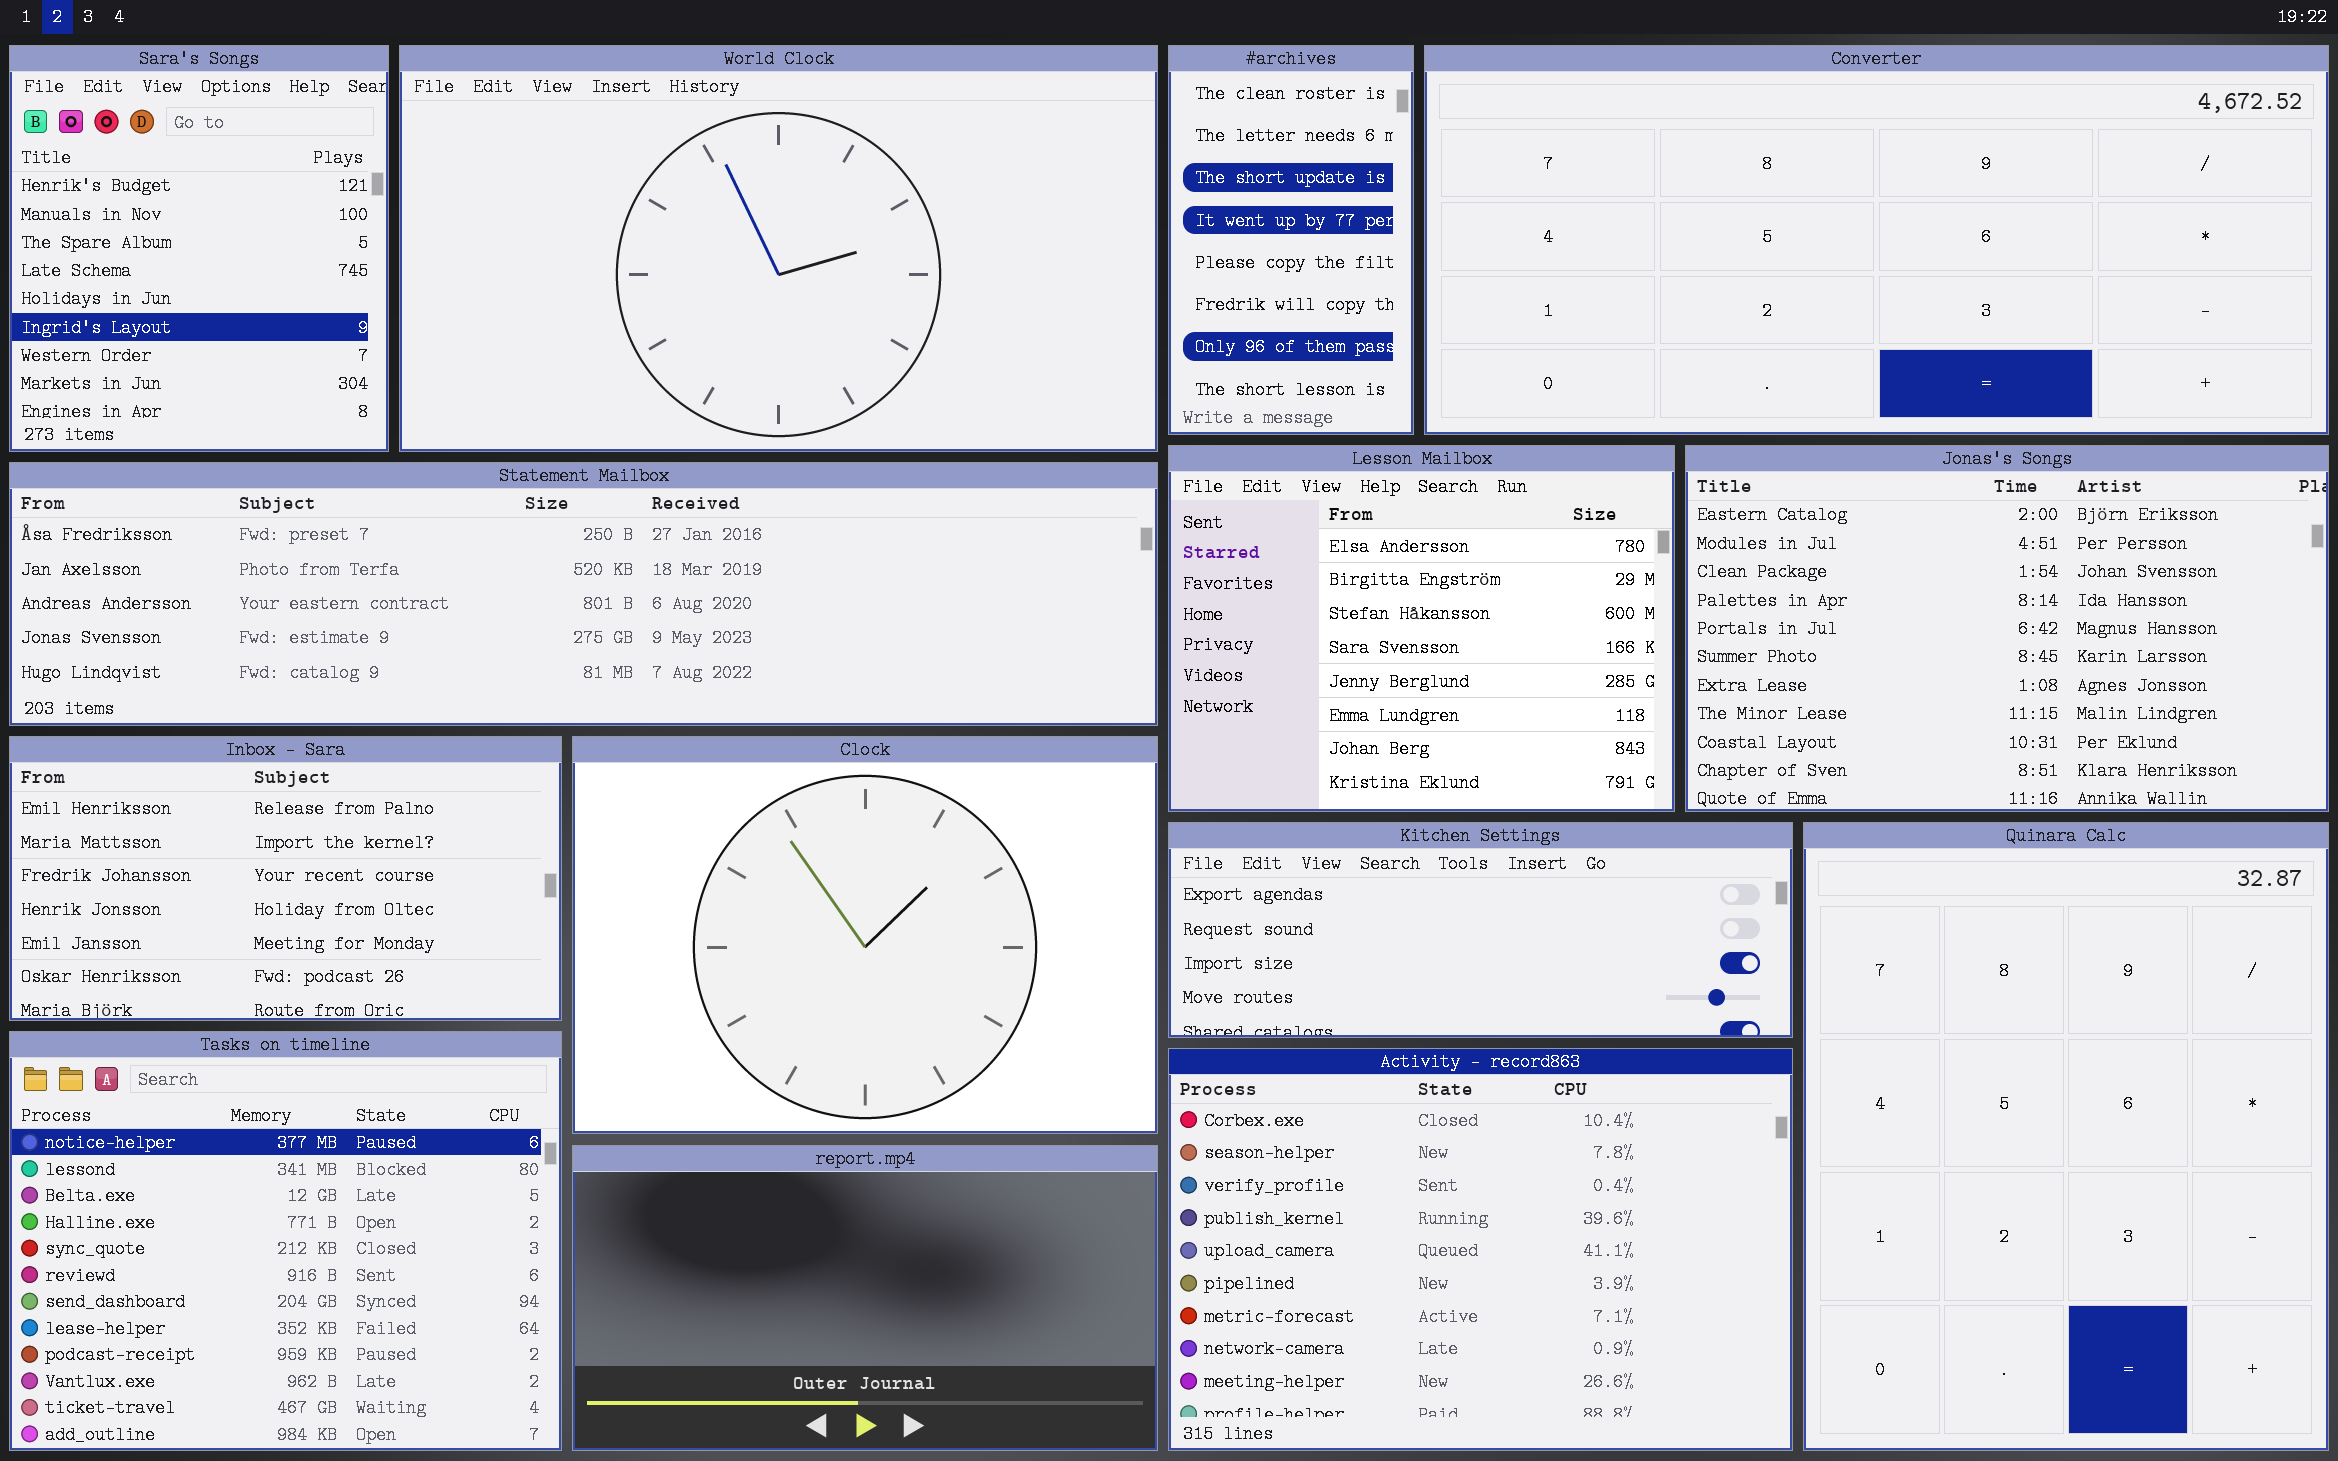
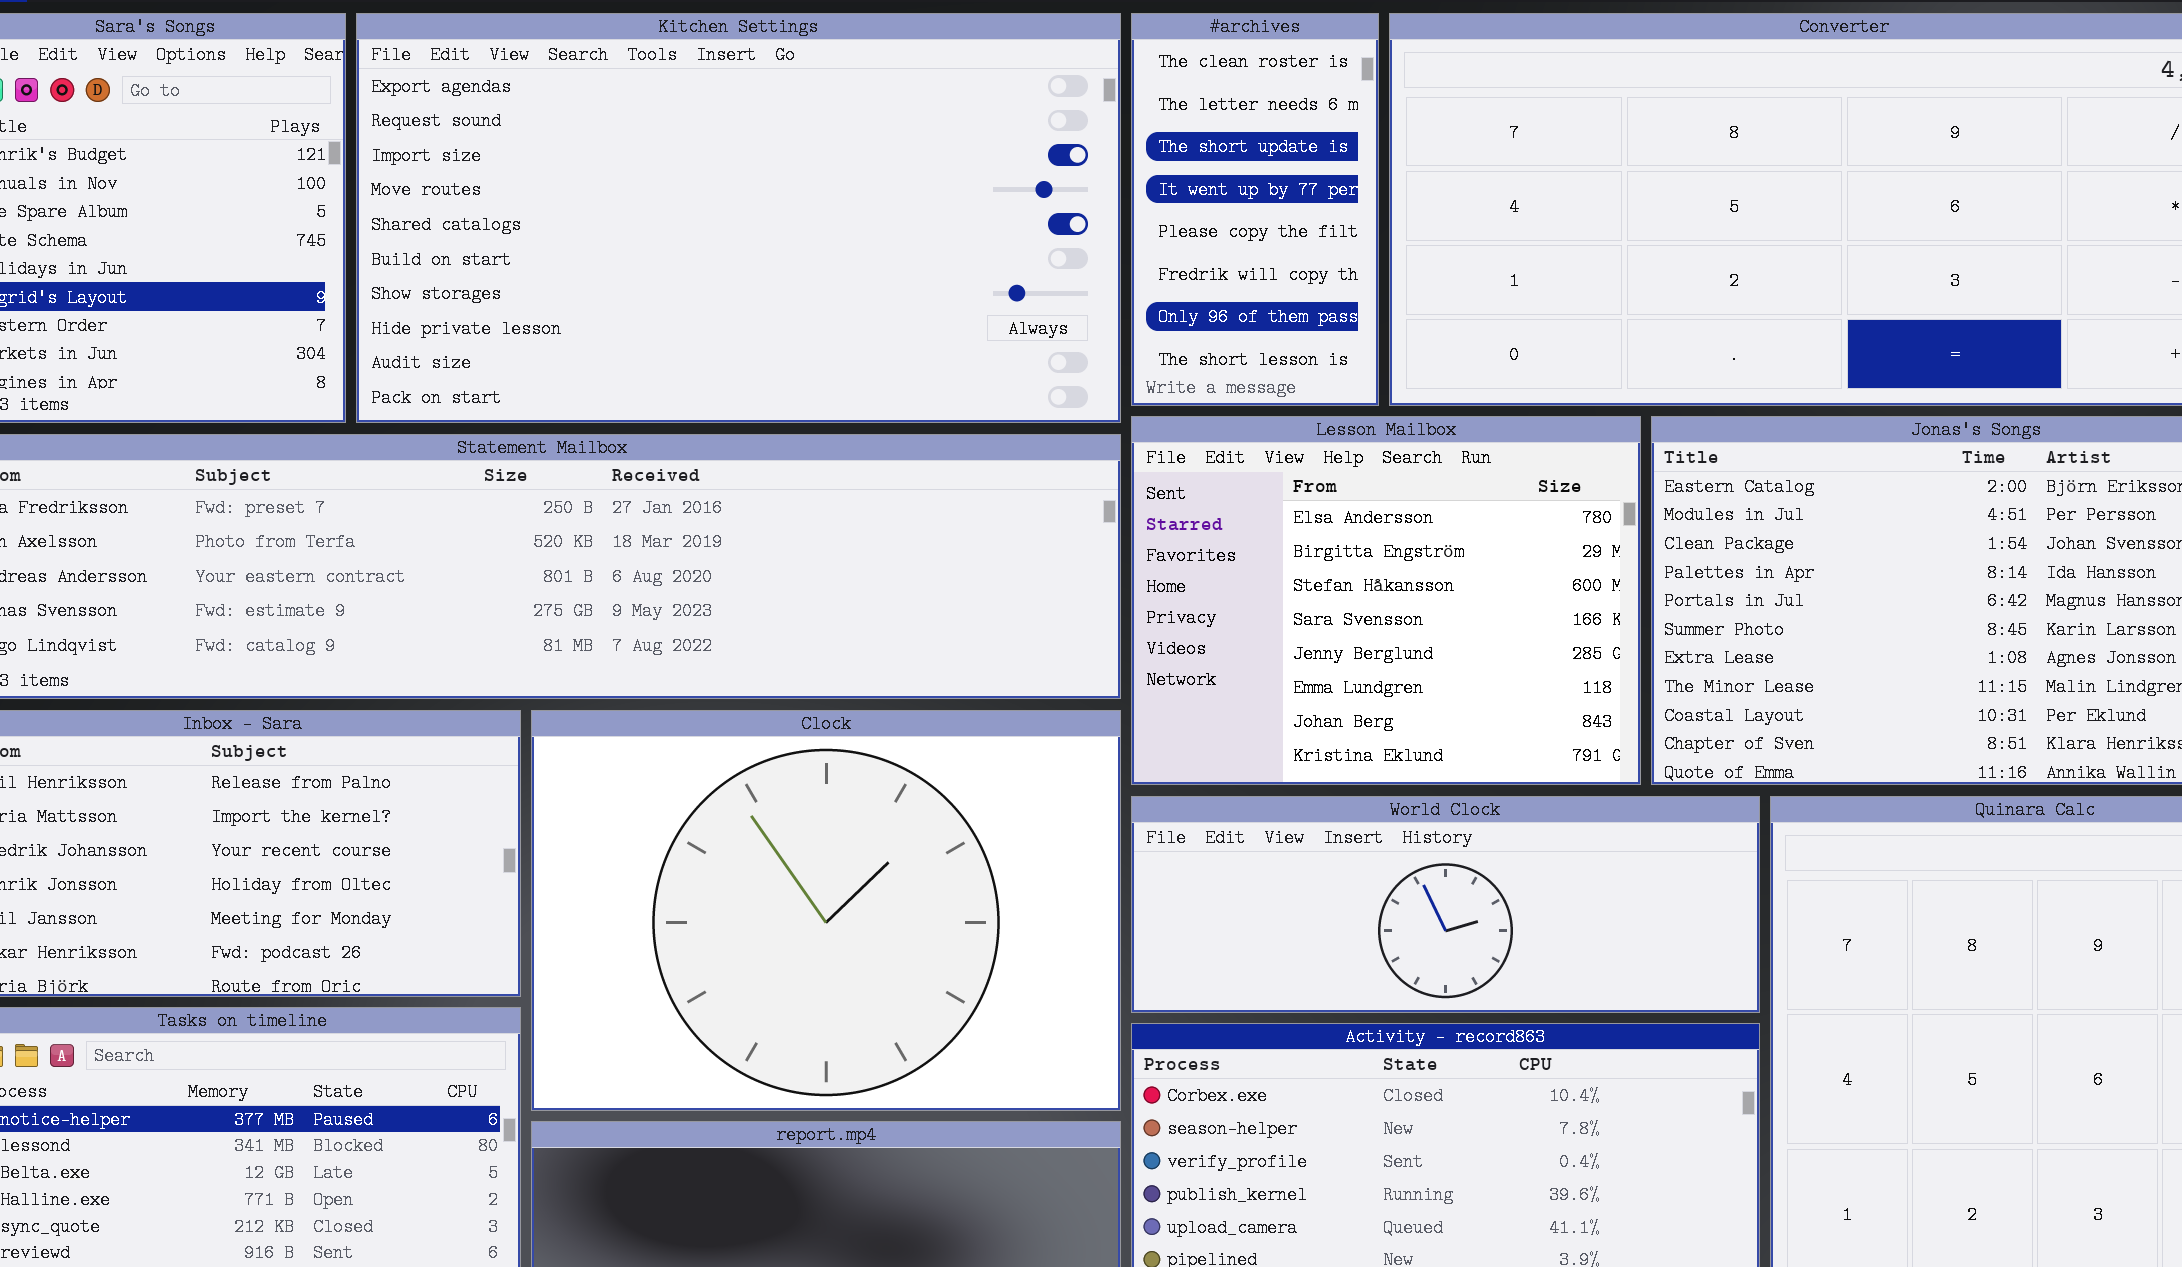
World Clock: [399,45,1158,452] -> [1131,796,1760,1013], moved, resized
Kitchen Settings: [1168,822,1793,1038] -> [356,13,1121,423], moved, resized

